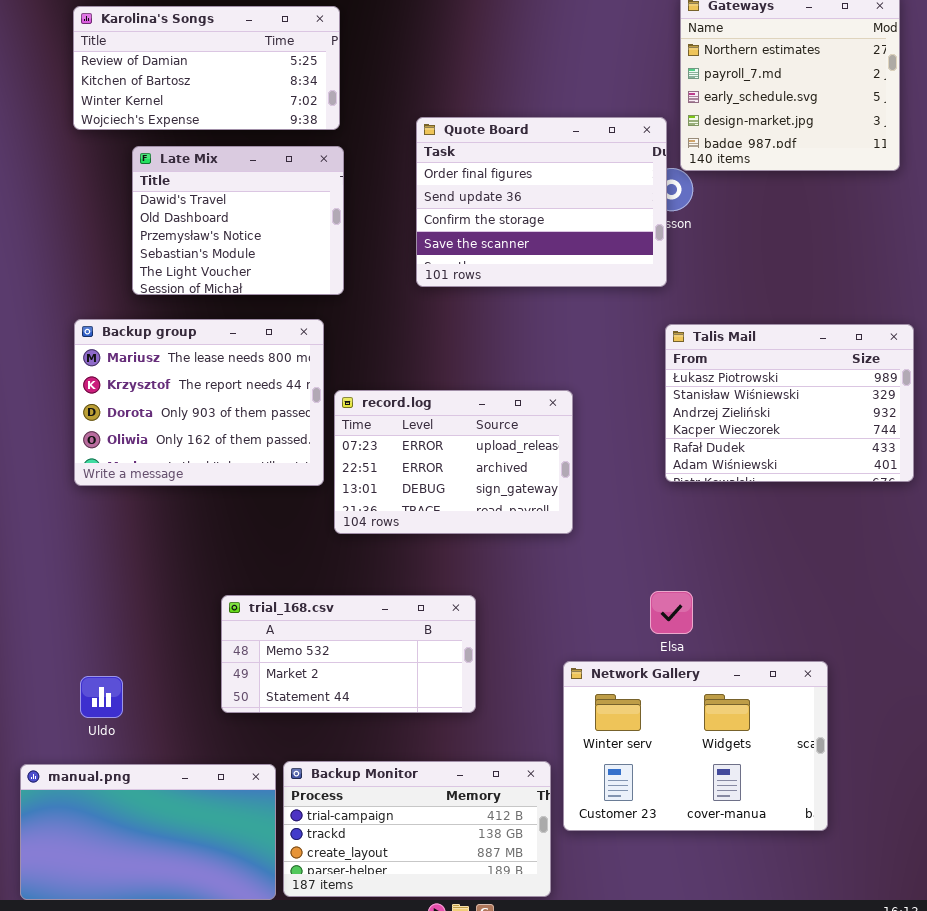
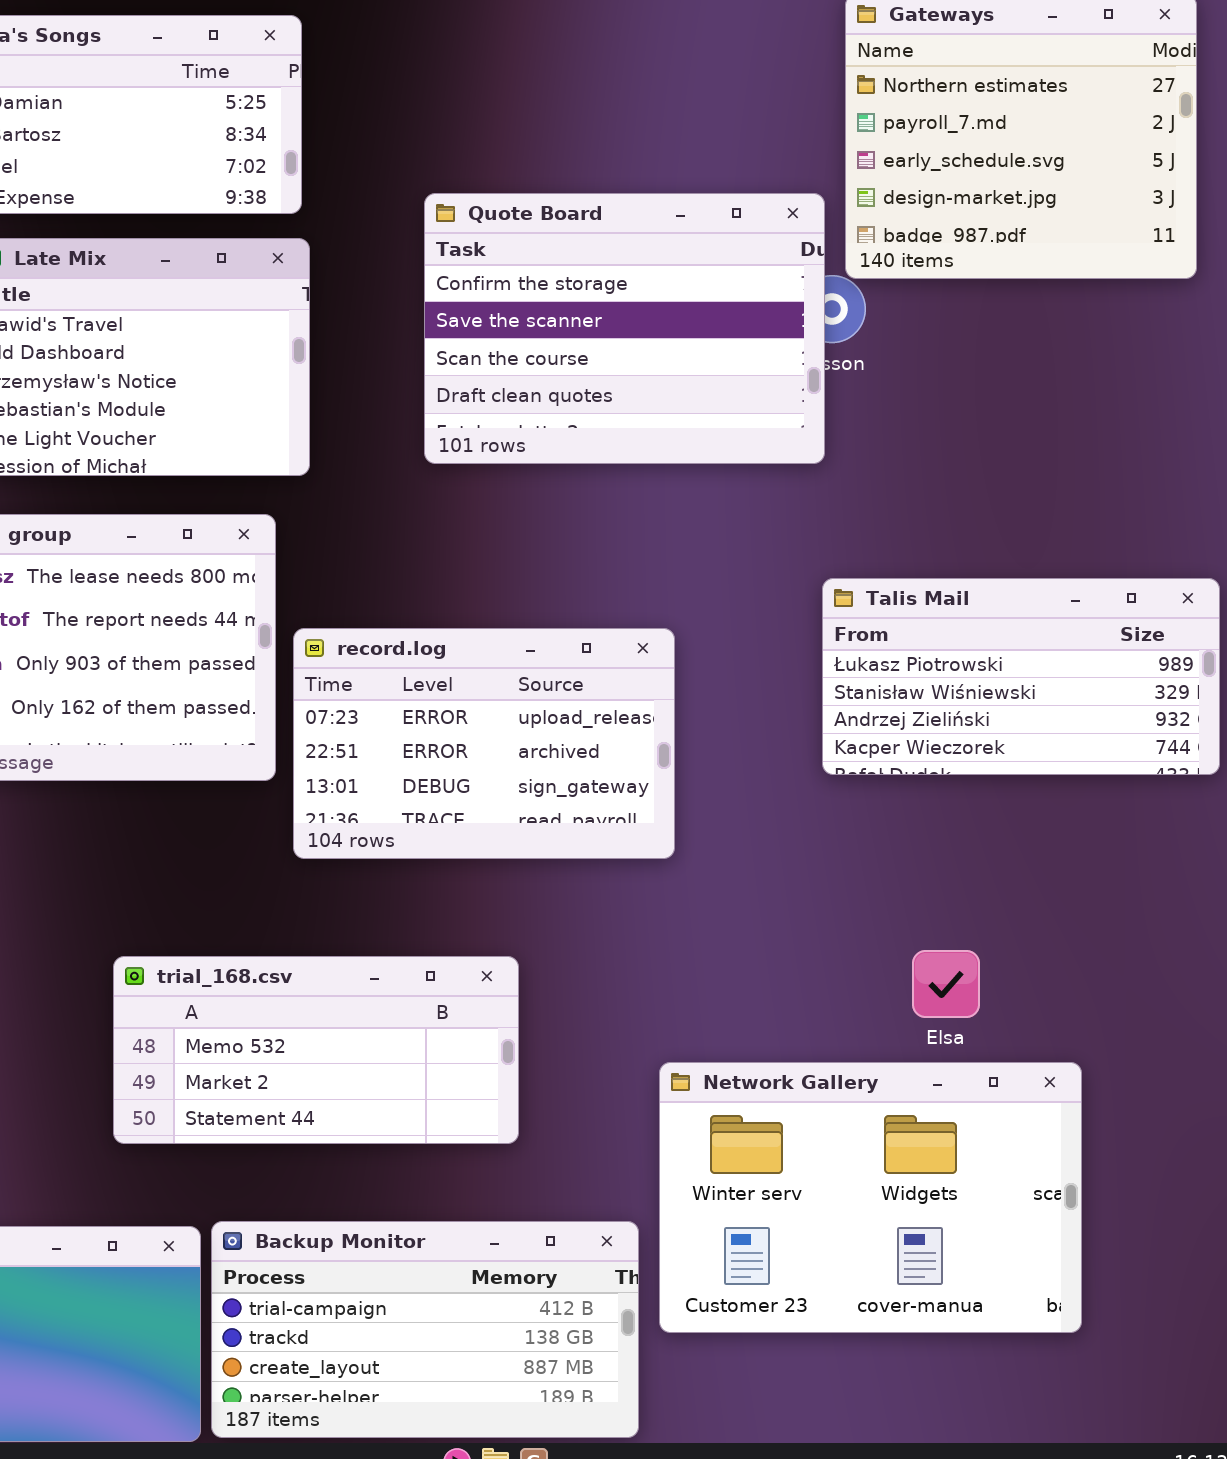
Quote Board: [416,117,667,287] -> [424,193,825,464], scrolled down 2 rows
Talis Mail: [665,324,914,482] -> [822,578,1220,775], resized
Elsa: [650,591,693,634] -> [912,950,980,1018], moved

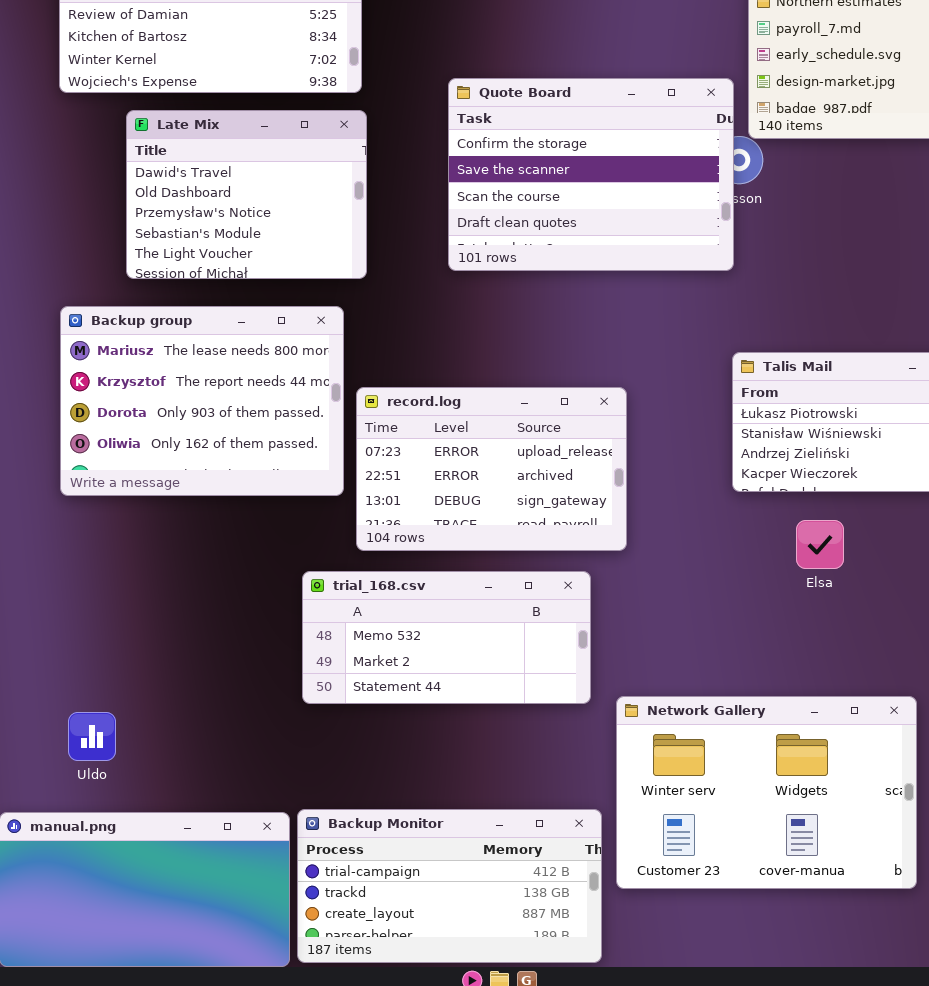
Elsa: [912,950,980,1018] -> [796,520,844,569], moved
trial_168.csv: [113,956,519,1144] -> [302,571,591,704], moved

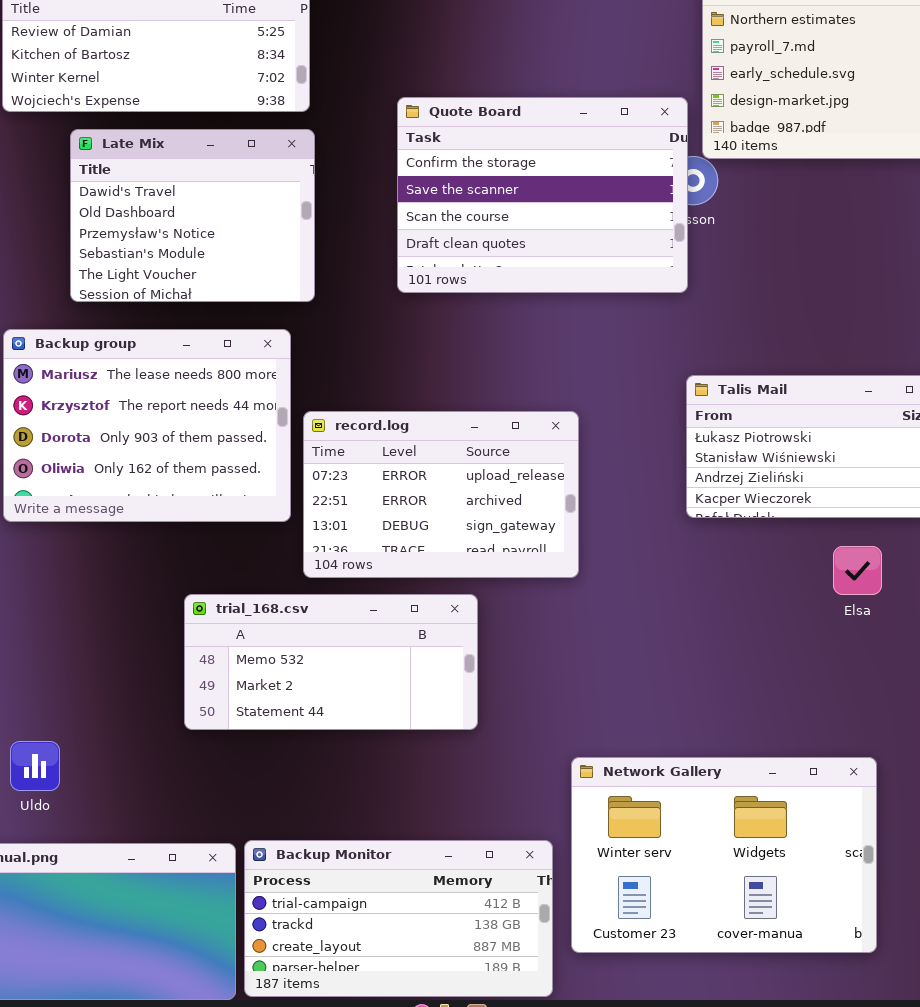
Elsa: [796,520,844,569] -> [833,546,882,595], moved
trial_168.csv: [302,571,591,704] -> [184,594,478,730], moved
Network Gallery: [616,696,917,889] -> [571,757,877,953], moved

